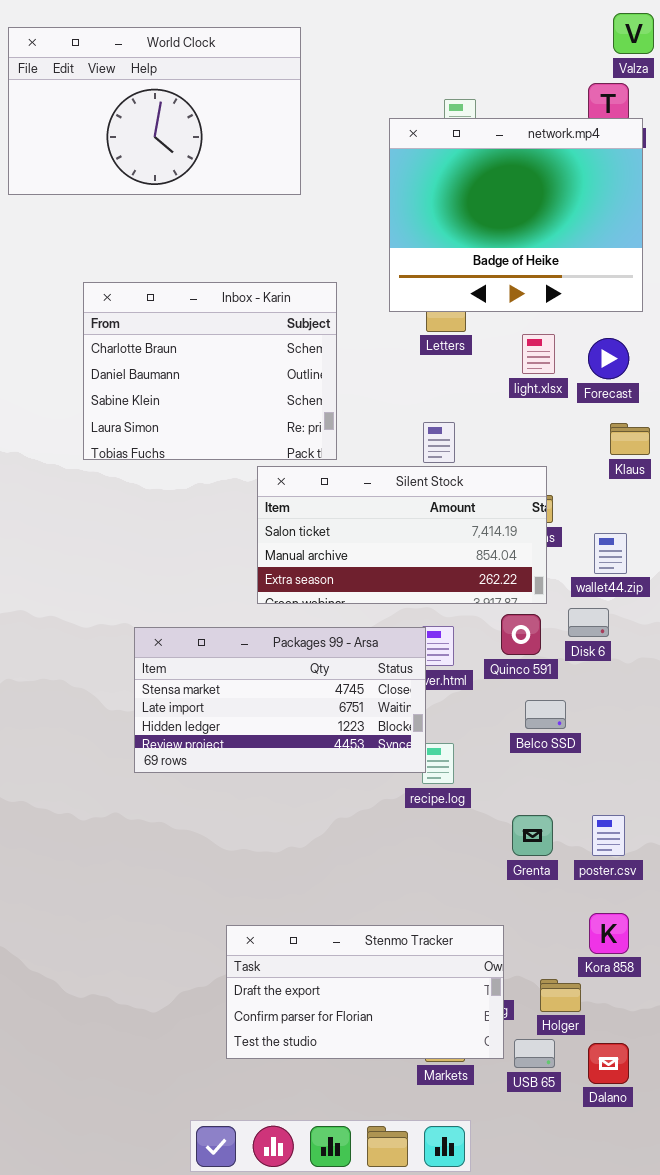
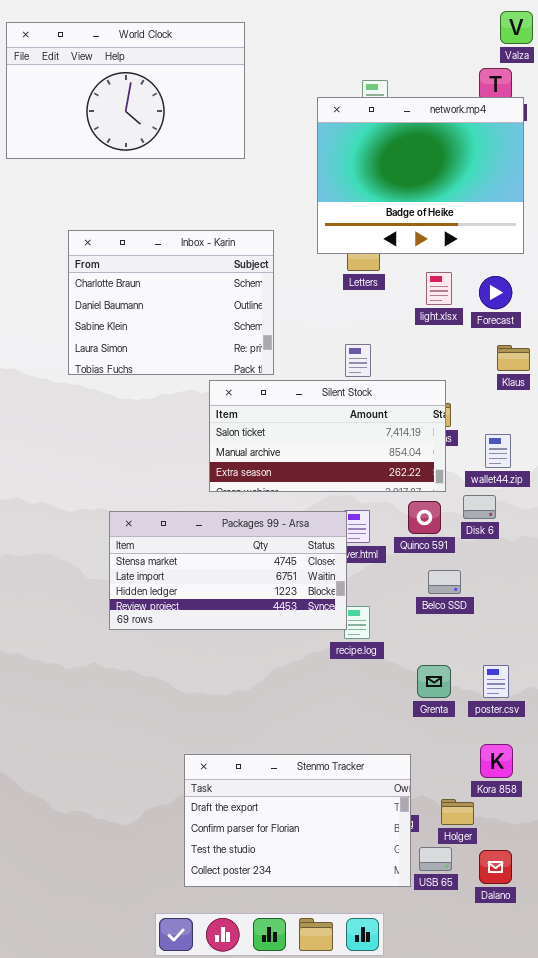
Stenmo Tracker: [226,925,504,1059] -> [184,754,411,887], resized

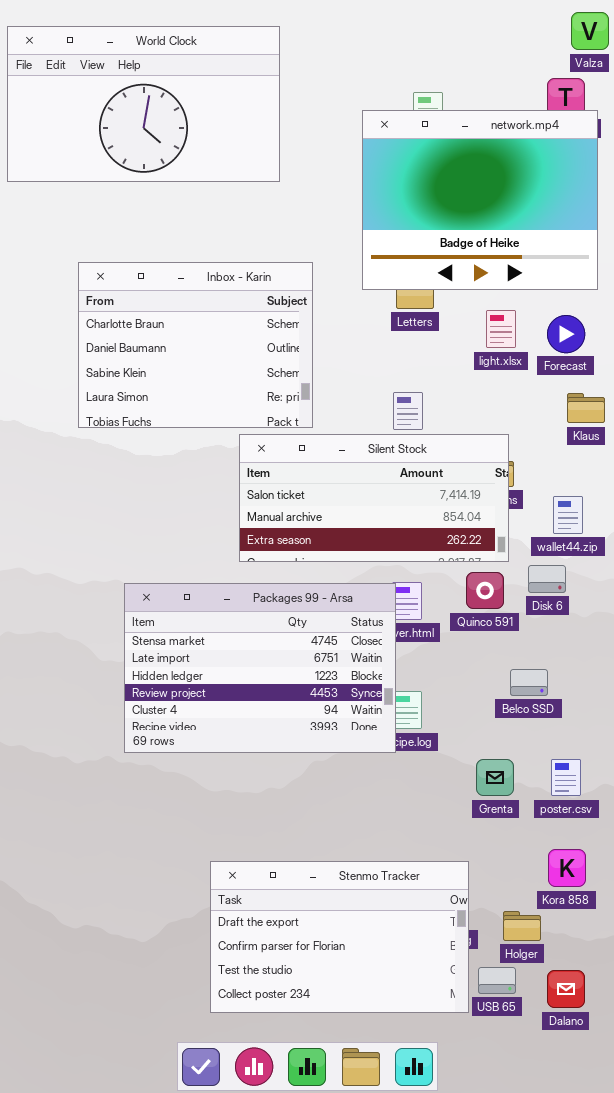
Packages 99 - Arsa: [109,511,347,630] -> [124,583,396,753], resized
Belco SSD: [428,570,461,594] -> [510,669,548,696], moved

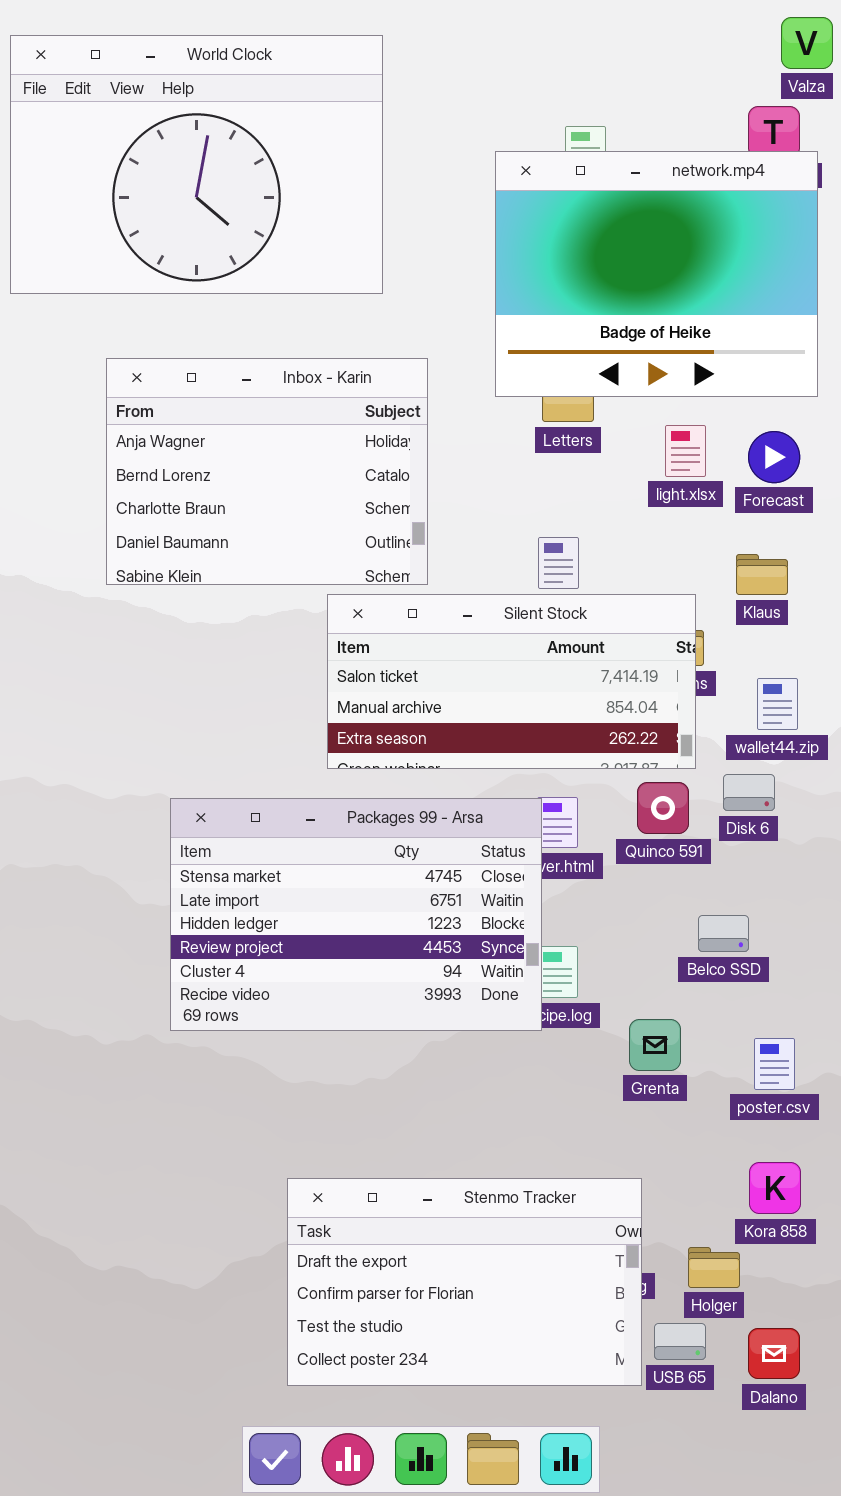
World Clock: [7,26,280,182] -> [10,35,383,294], resized
Inbox - Karin: [78,262,313,428] -> [106,358,428,585], scrolled up 2 rows
Klaus: [567,393,605,423] -> [736,554,788,595], moved
Grenta: [476,759,514,796] -> [629,1019,681,1071], moved

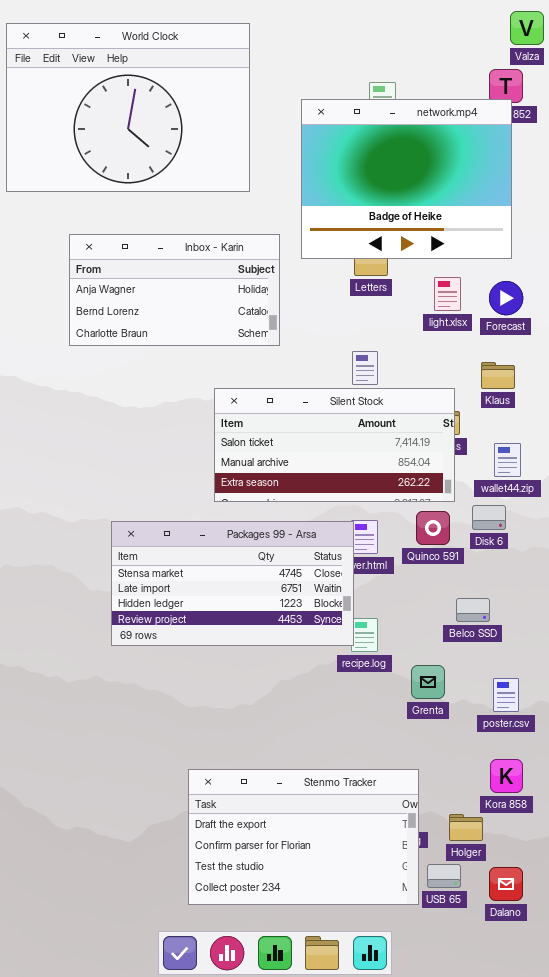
network.mp4: [495,151,818,397] -> [301,99,512,259], moved
Inbox - Karin: [106,358,428,585] -> [69,234,280,346], resized
Packages 99 - Arsa: [170,798,542,1031] -> [111,521,354,646], resized

